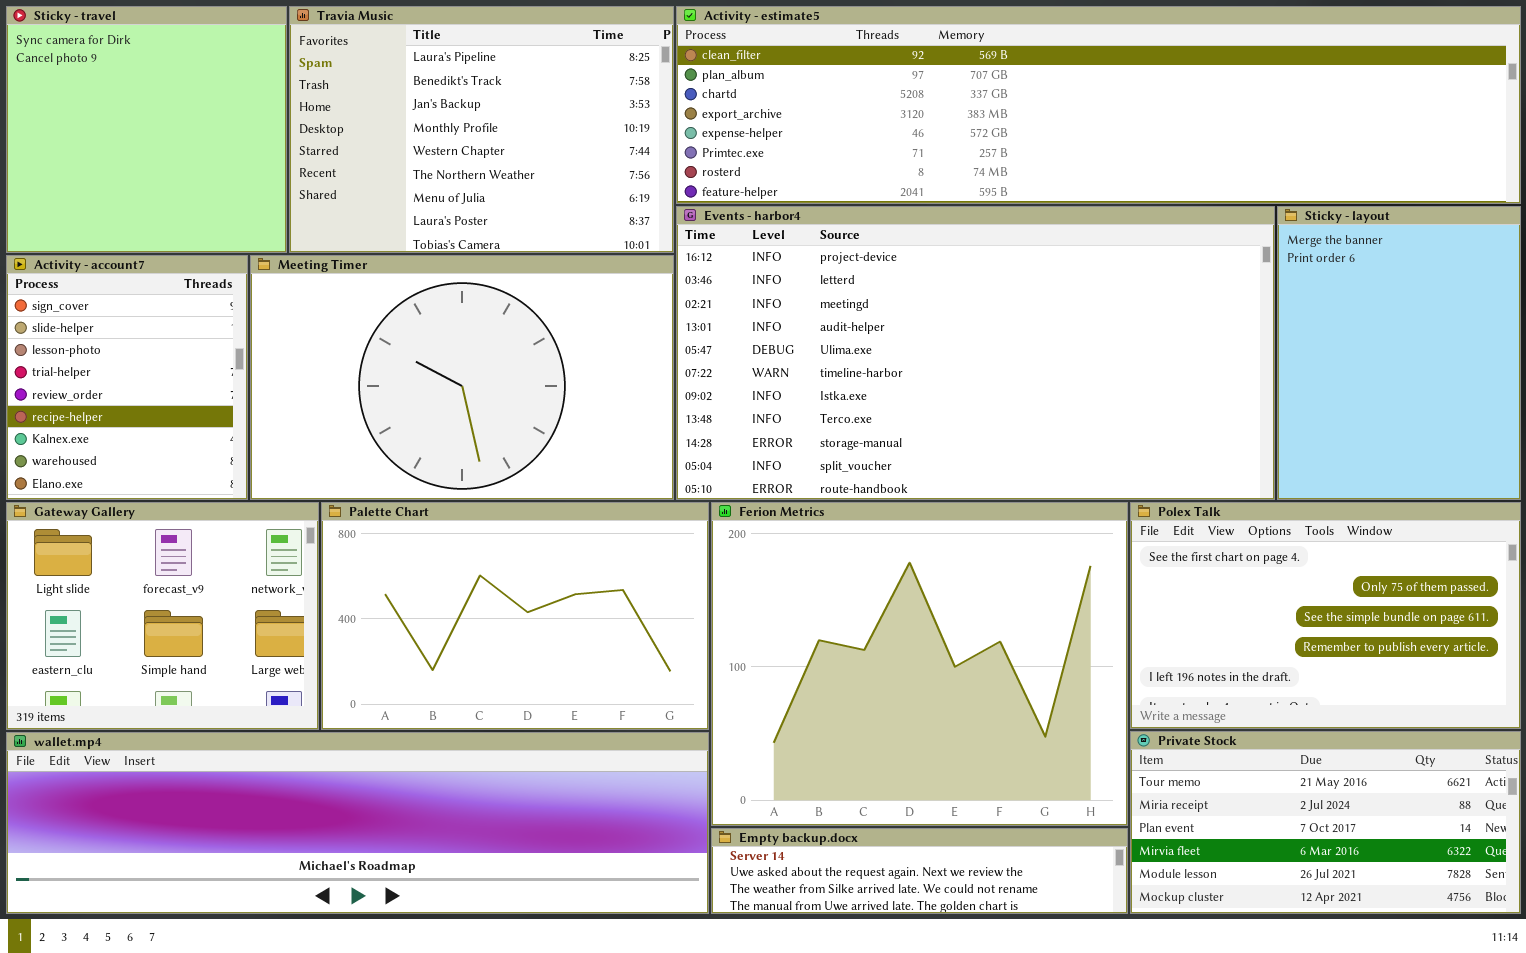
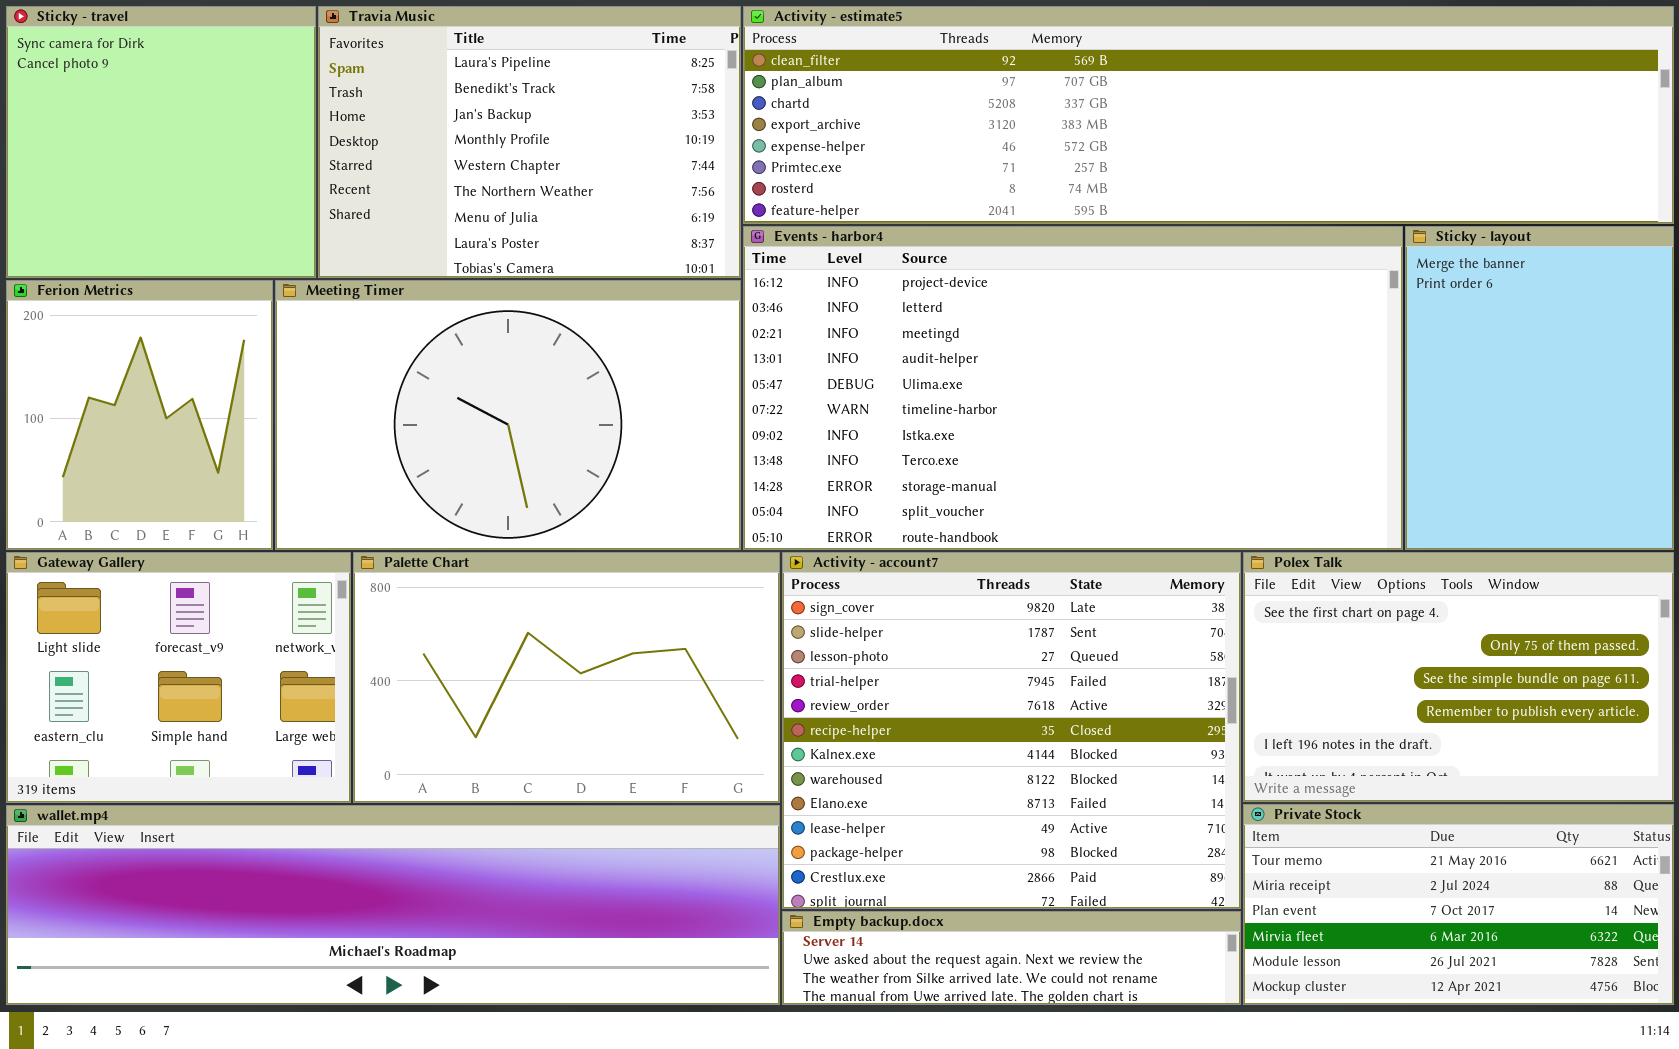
Activity - account7: [6,255,248,500] -> [782,552,1241,909], moved, resized
Ferion Metrics: [711,502,1128,826] -> [6,280,273,550], moved, resized

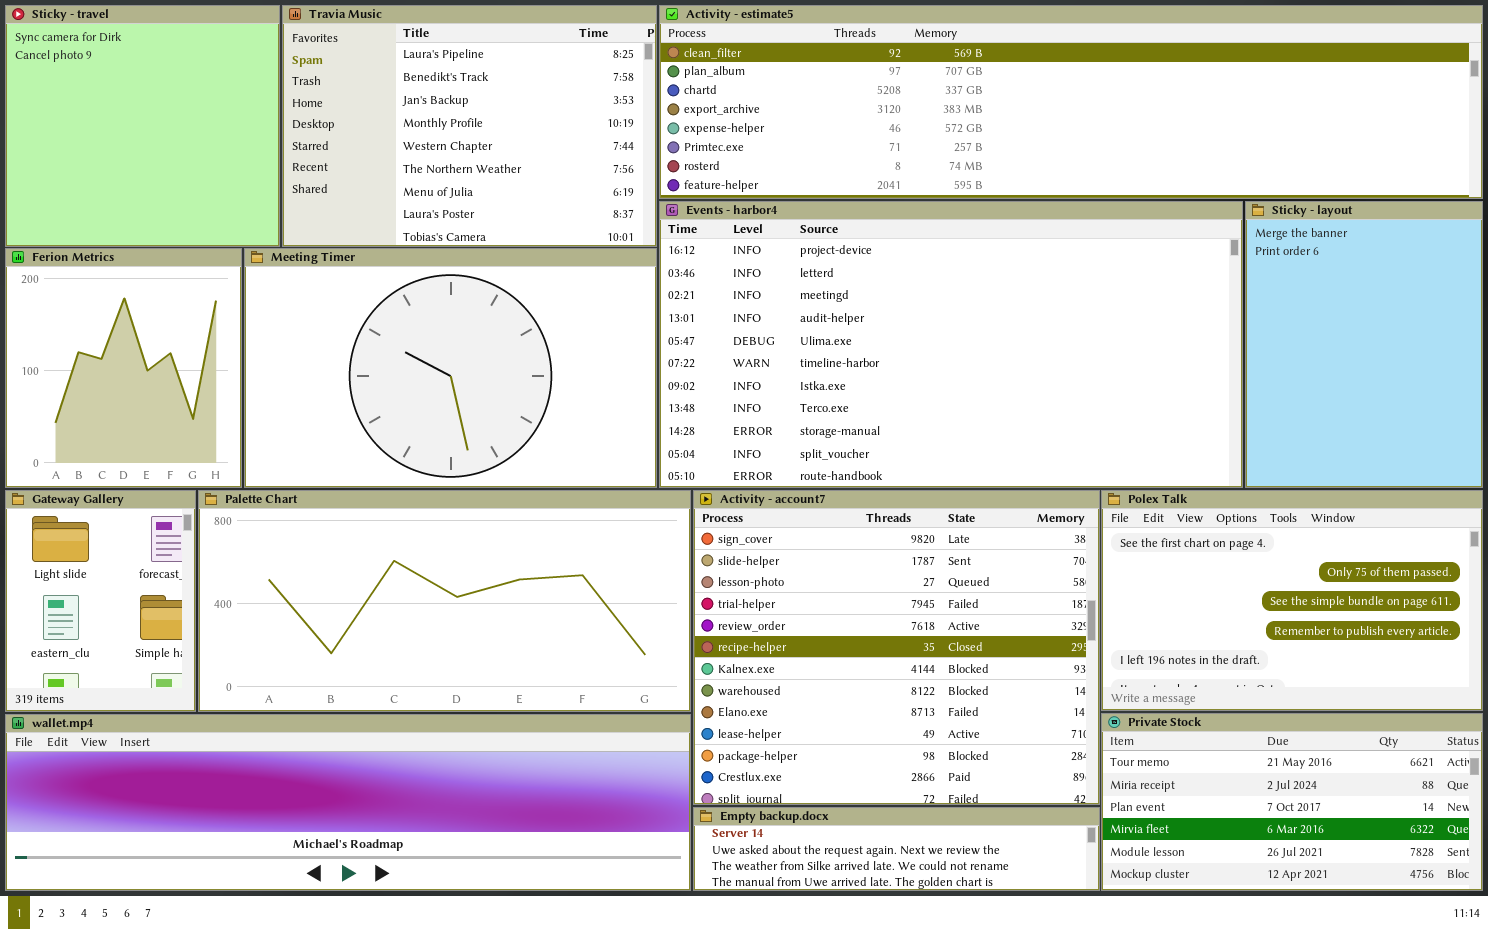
Gateway Gallery: [6,552,351,803] -> [5,490,196,712], resized
Palette Chart: [353,552,780,803] -> [198,490,691,712], resized

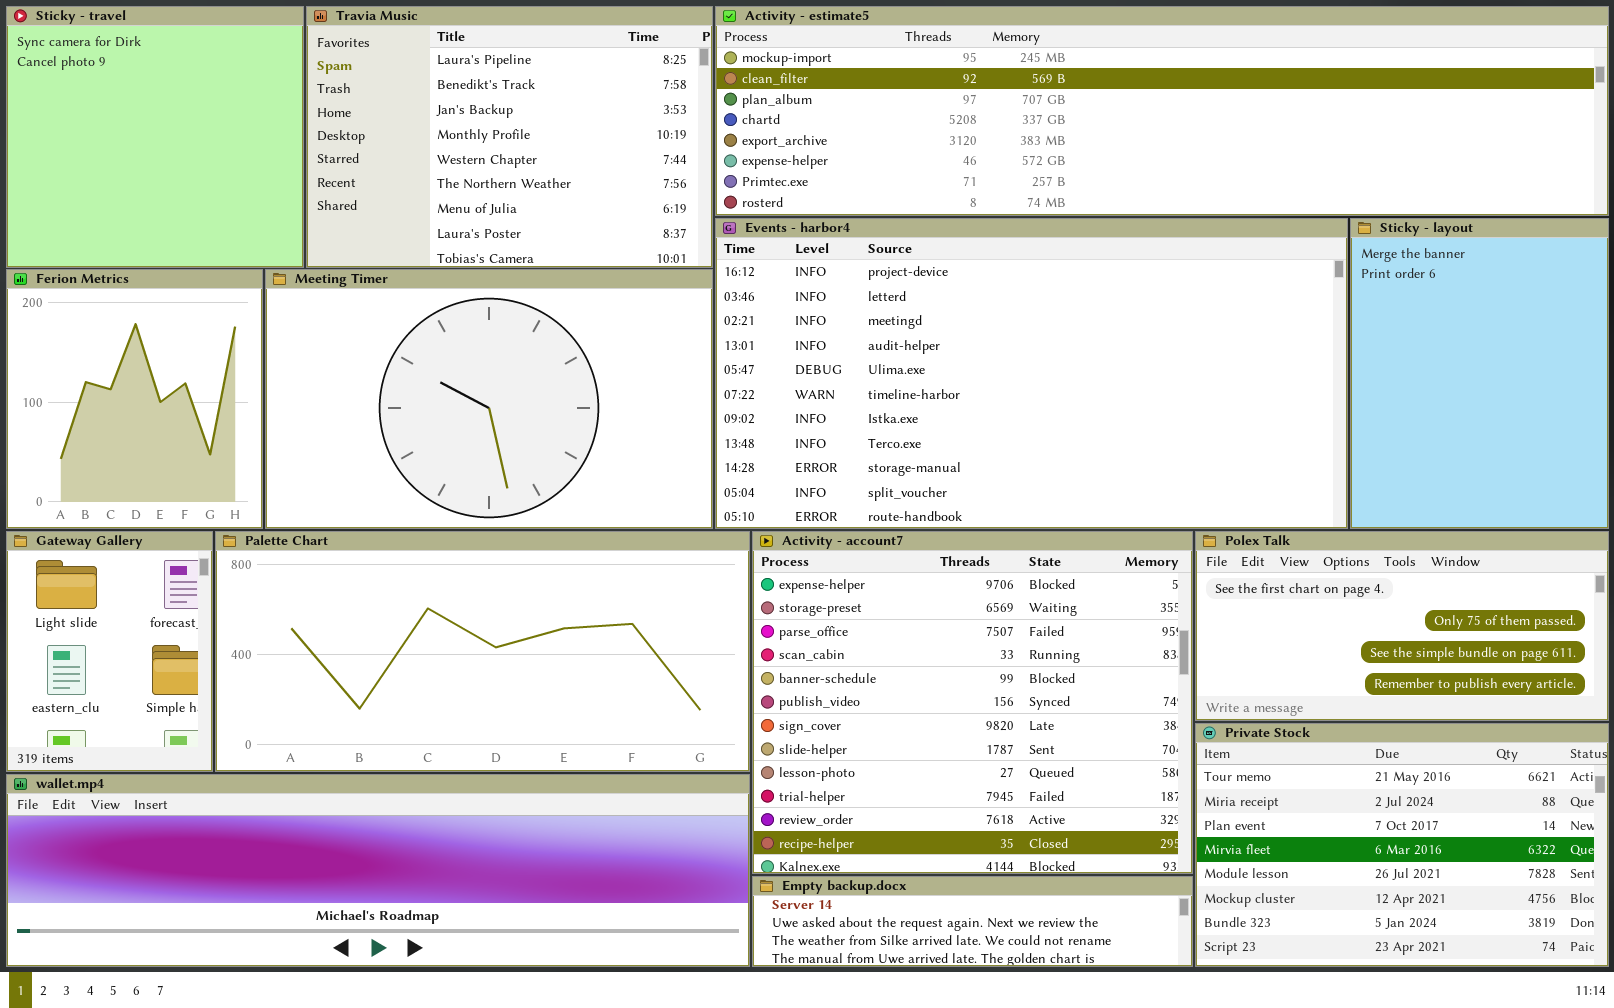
Activity - estimate5: [659,5,1483,199] -> [715,6,1609,216], scrolled up 1 row
Activity - account7: [693,490,1100,805] -> [752,531,1193,874], scrolled up 6 rows
Polex Talk: [1101,490,1483,711] -> [1195,531,1609,721], resized
Private Stock: [1101,713,1483,891] -> [1195,723,1609,967], resized

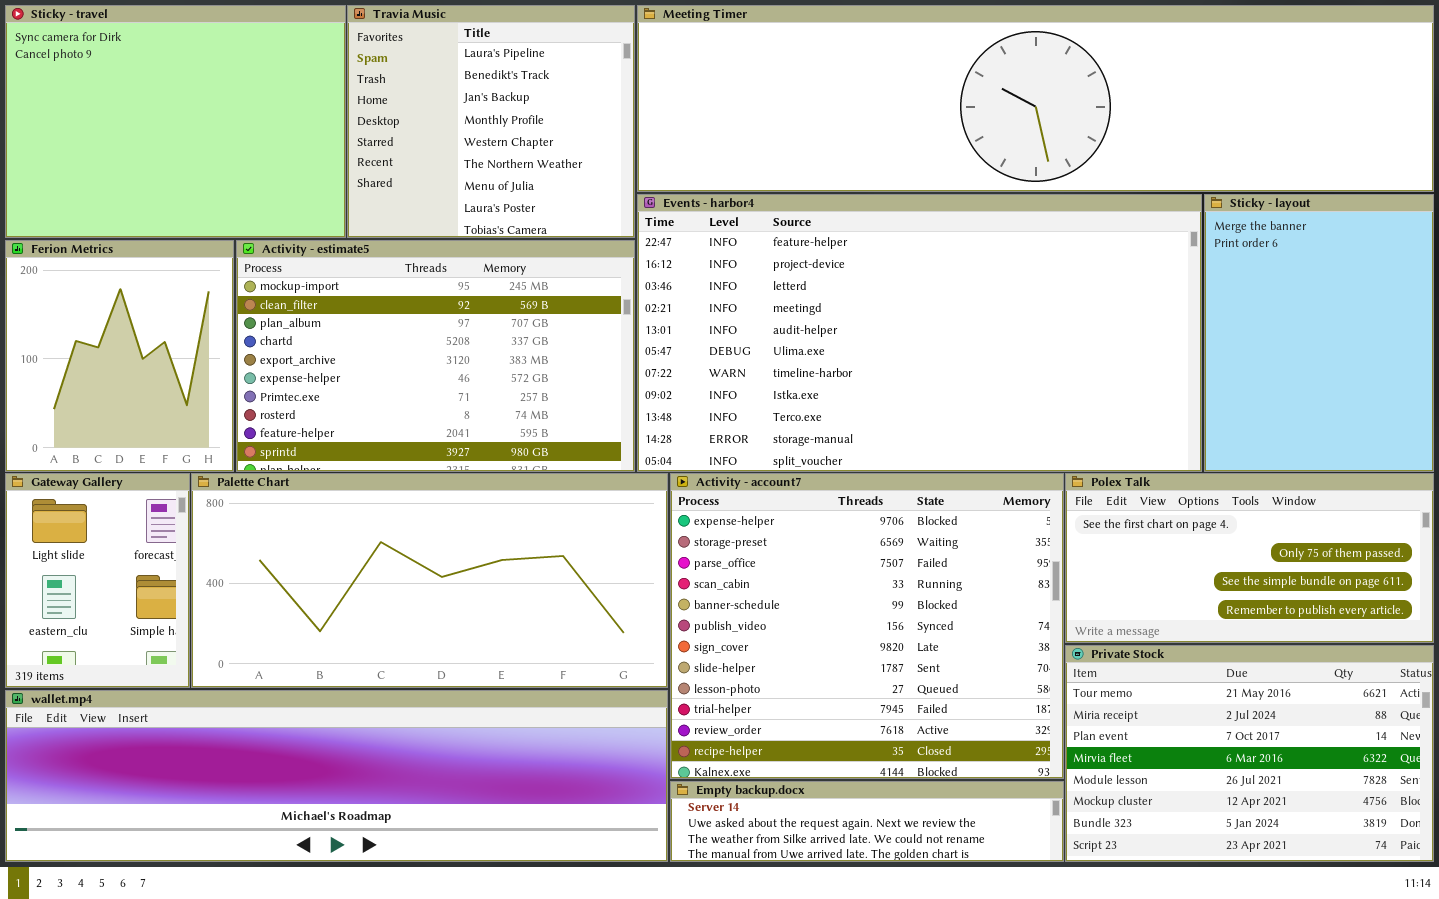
Sticky - travel: [6,6,304,268] -> [5,5,346,238], resized
Travia Music: [306,6,713,268] -> [347,5,635,238], resized
Activity - estimate5: [715,6,1609,216] -> [236,240,635,472], moved, resized
Events - harbor4: [715,218,1348,529] -> [637,194,1202,472], scrolled up 1 row
Meeting Timer: [265,269,713,529] -> [637,5,1434,192], moved, resized

